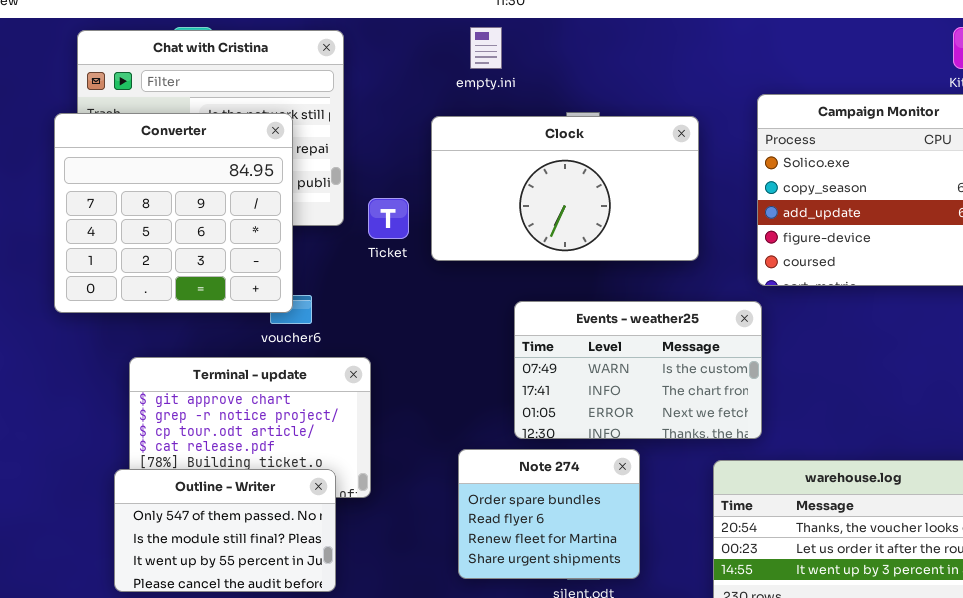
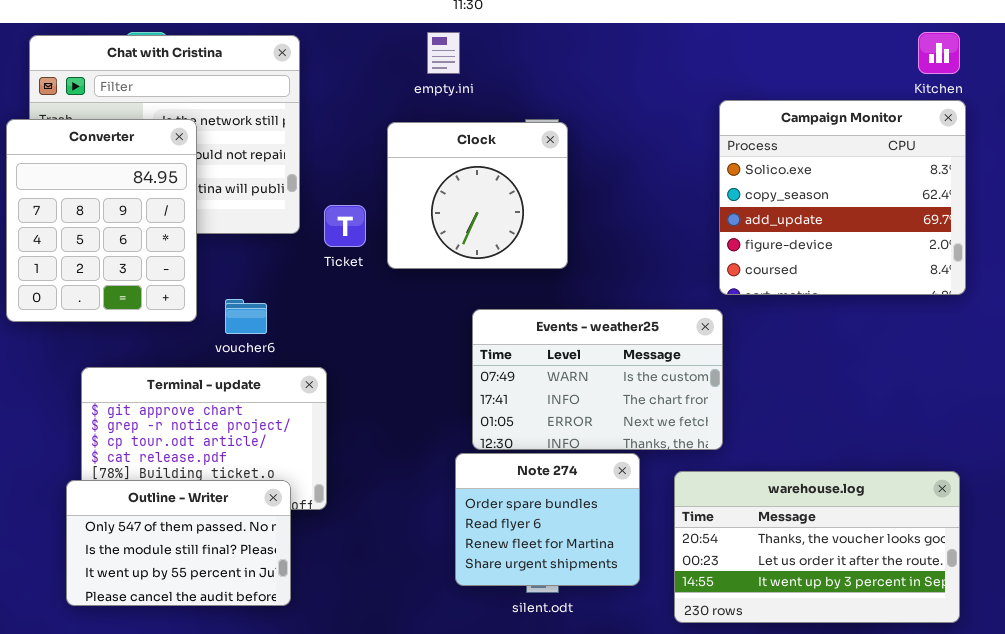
Converter: [54,113,293,313] -> [6,119,197,322], resized
Clock: [431,116,699,261] -> [387,122,568,269], resized
Note 274: [458,449,640,579] -> [455,453,640,586], moved

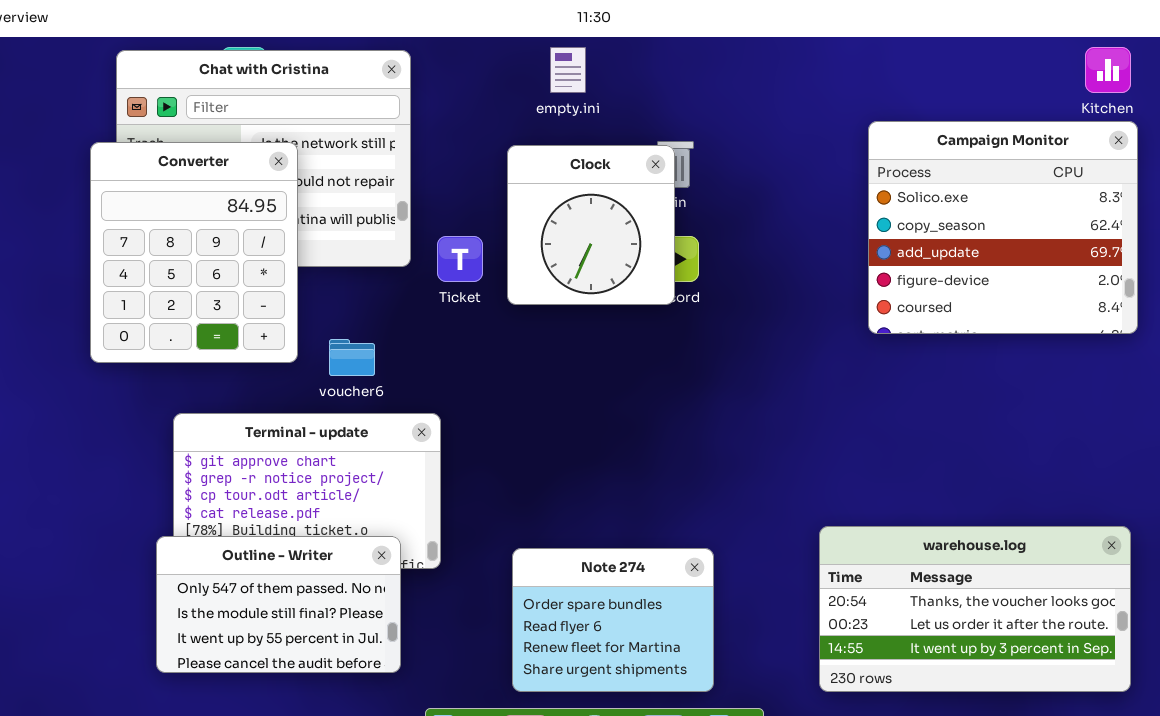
Clock: [387,122,568,269] -> [507,145,675,305], resized
Events - weather25: [472,309,723,450] -> none, closed
Note 274: [455,453,640,586] -> [512,548,714,692], moved

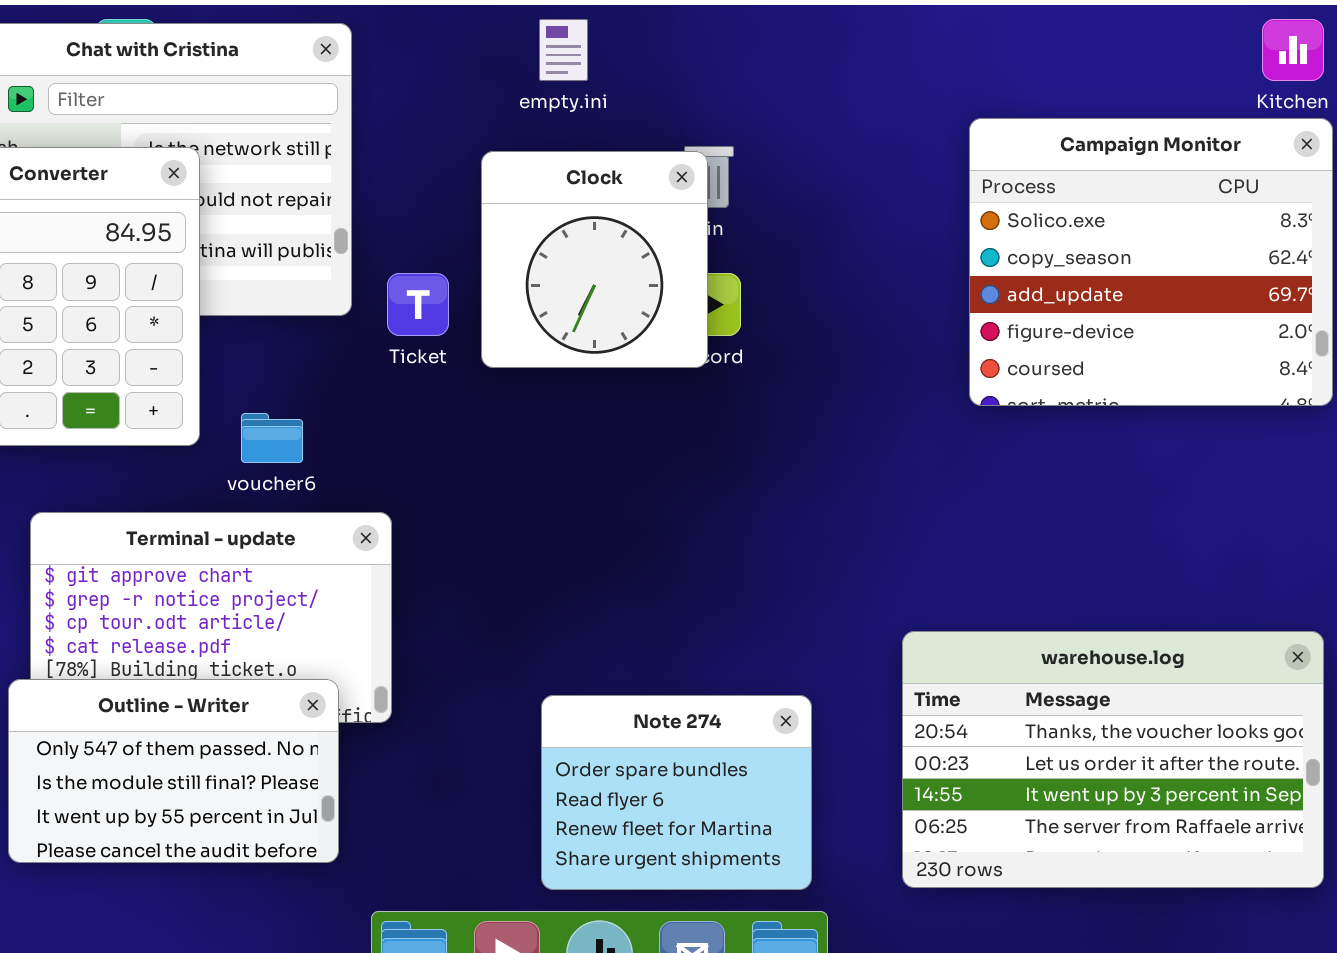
warehouse.log: [819,526,1131,692] -> [902,631,1324,888], resized
Note 274: [512,548,714,692] -> [541,695,812,890], moved

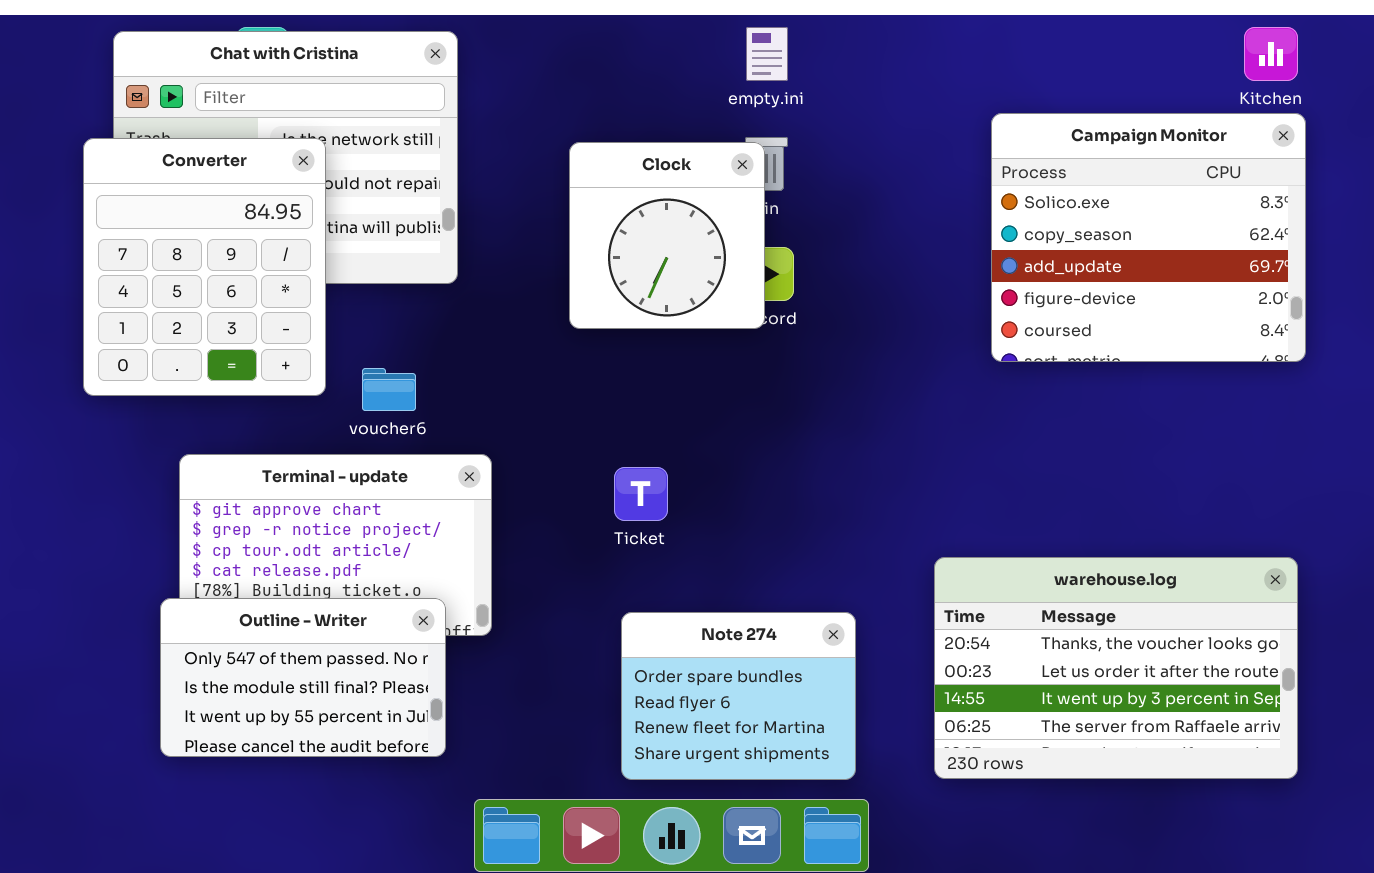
empty.ini: [539,19,588,81] -> [746,27,788,81], moved
Ticket: [387,273,449,336] -> [614,467,668,521], moved

